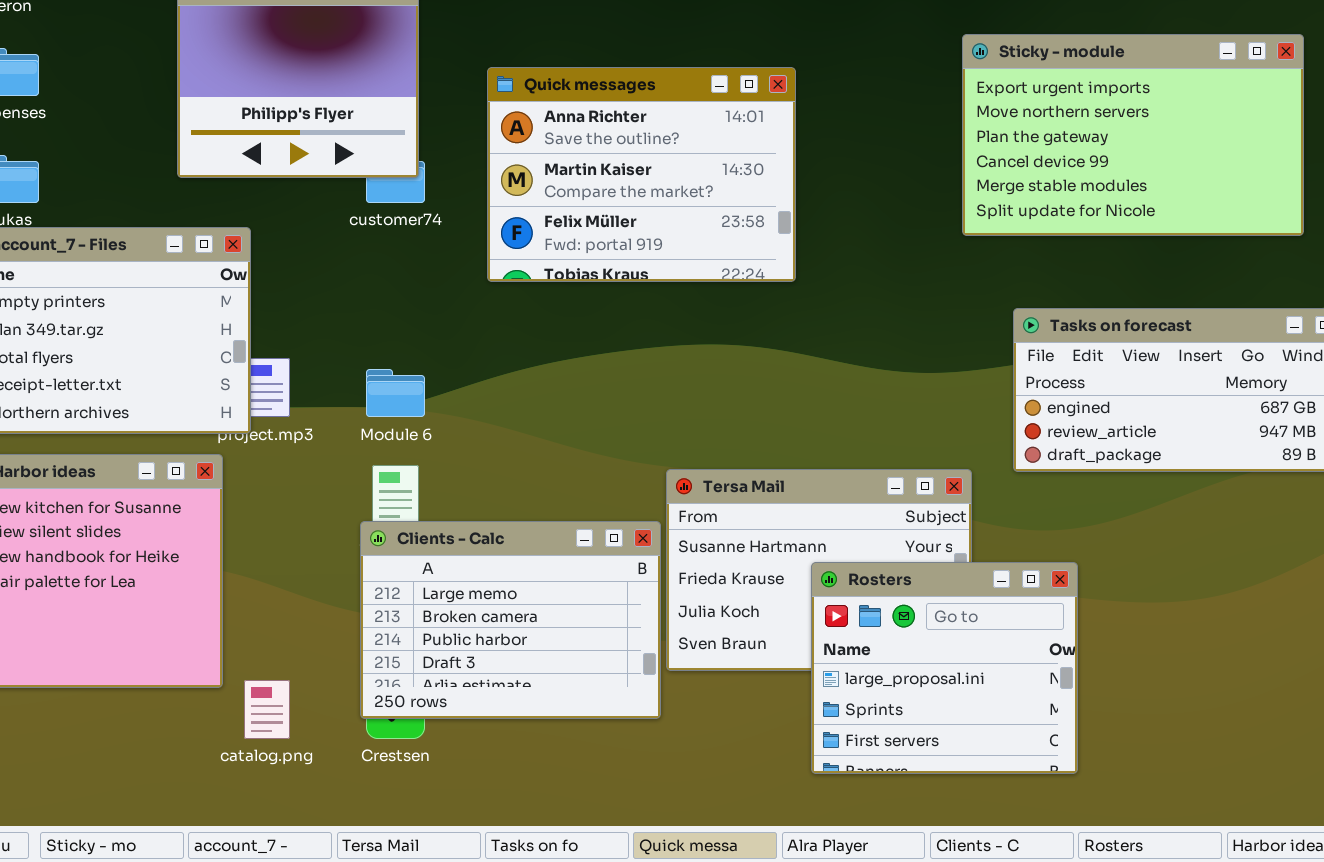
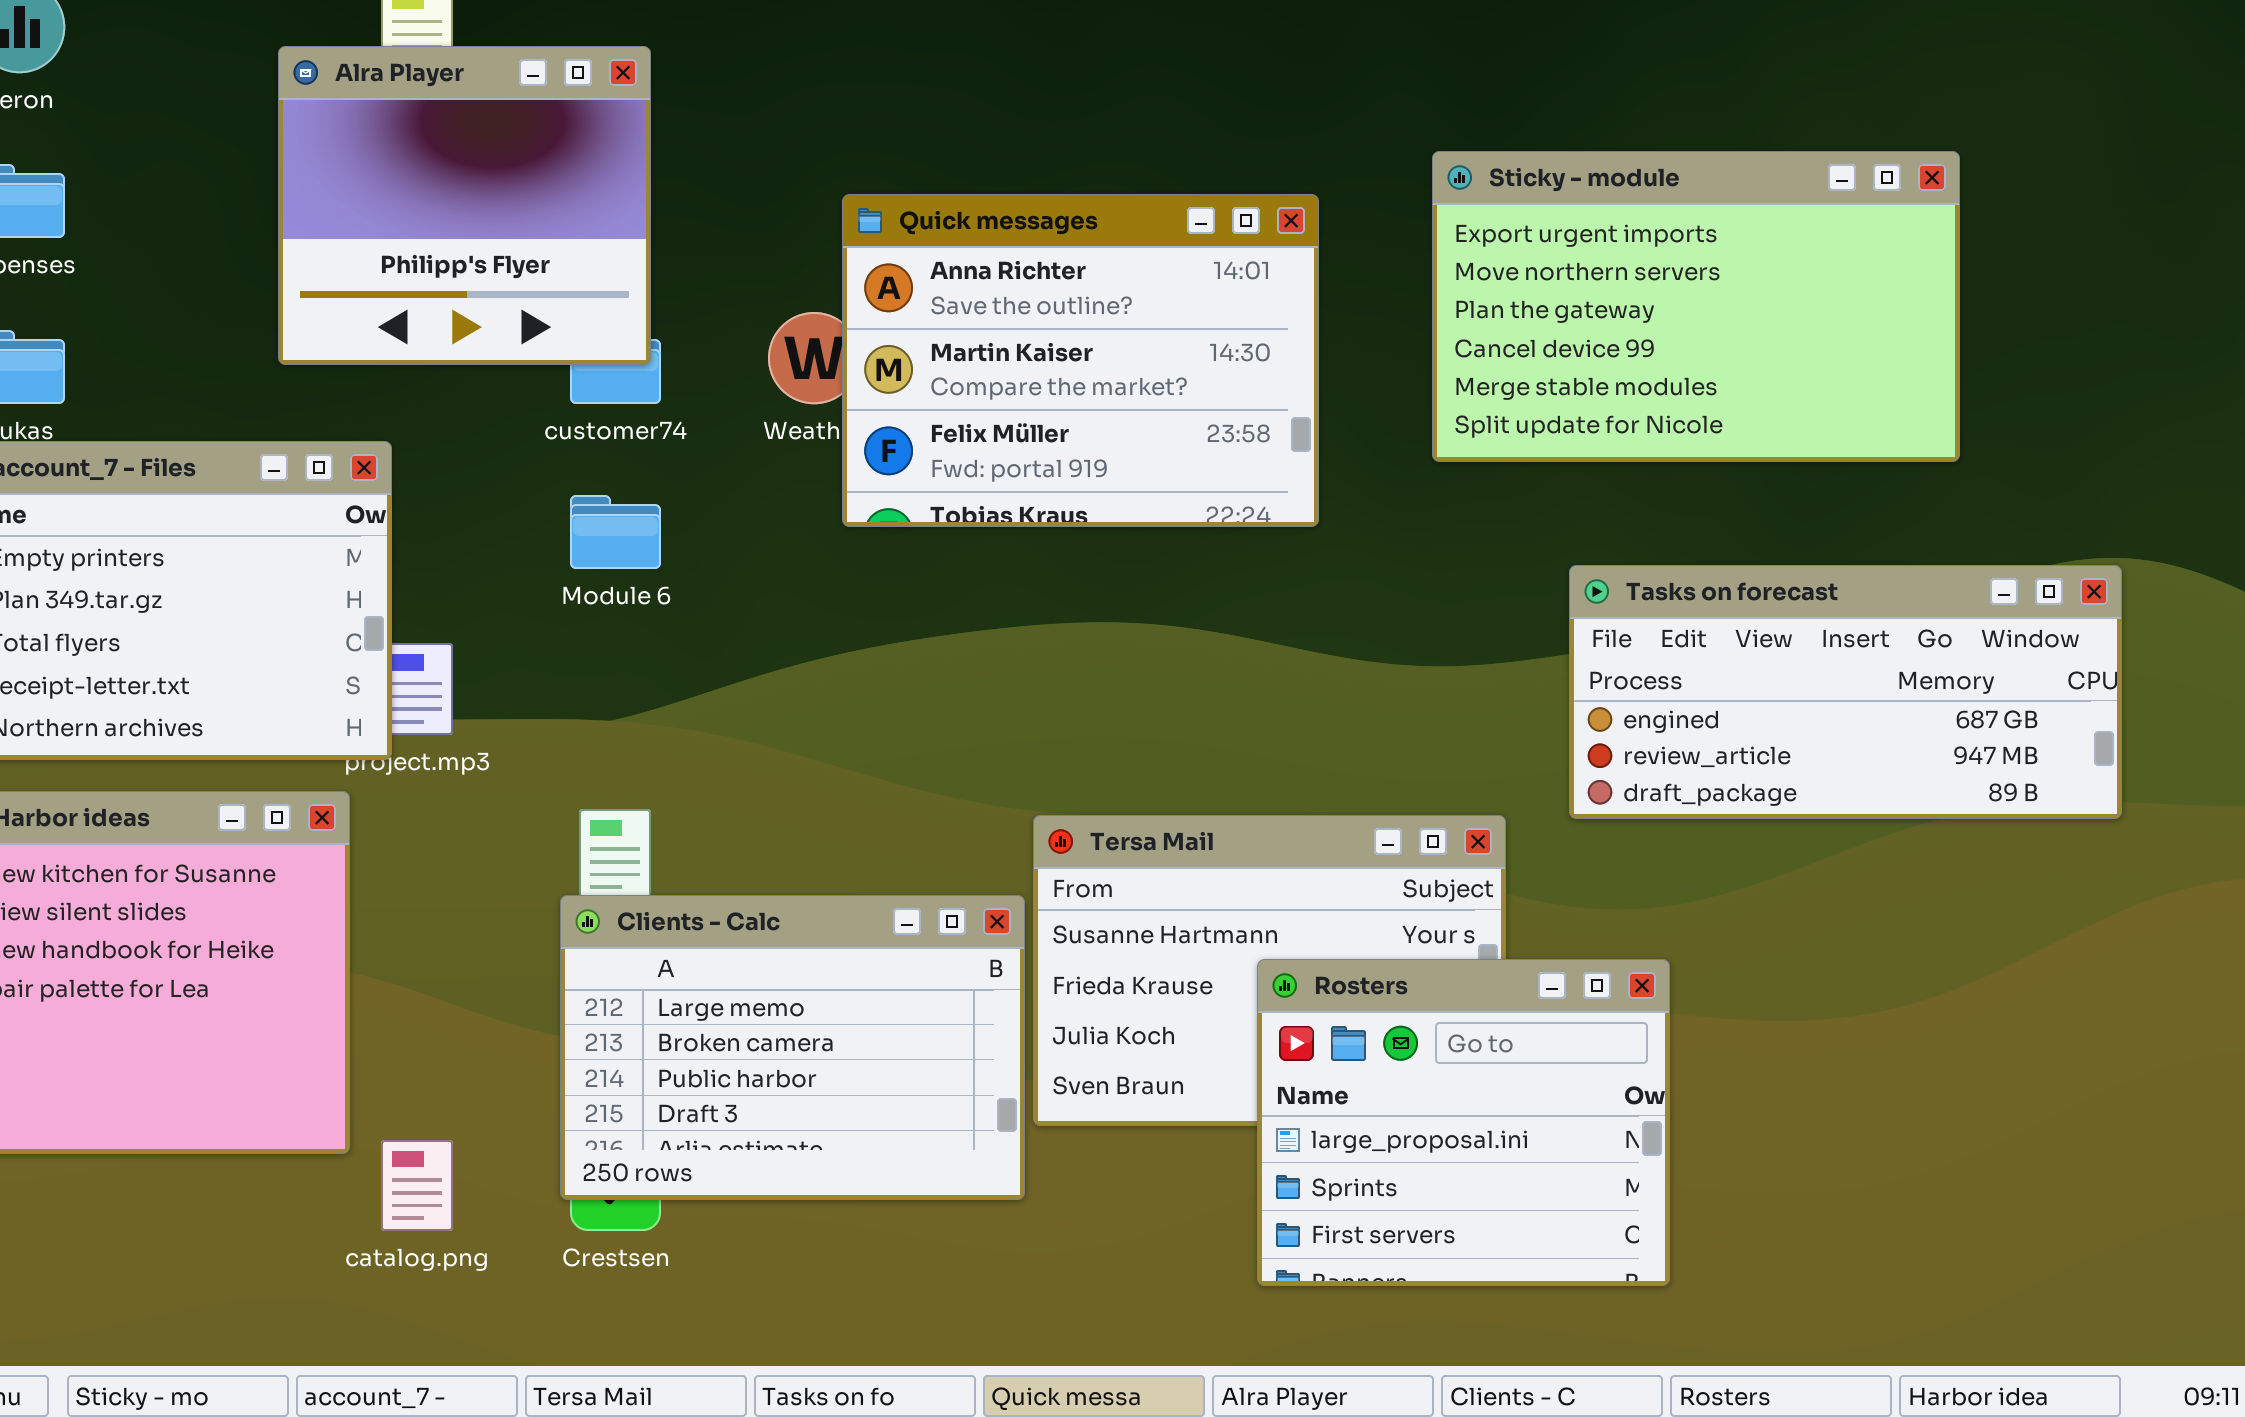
Sticky - module: [962,34,1304,236] -> [1432,151,1960,462], moved
Quick messages: [487,67,796,282] -> [842,194,1319,527], moved
Module 6: [366,369,425,417] -> [570,495,661,569], moved

